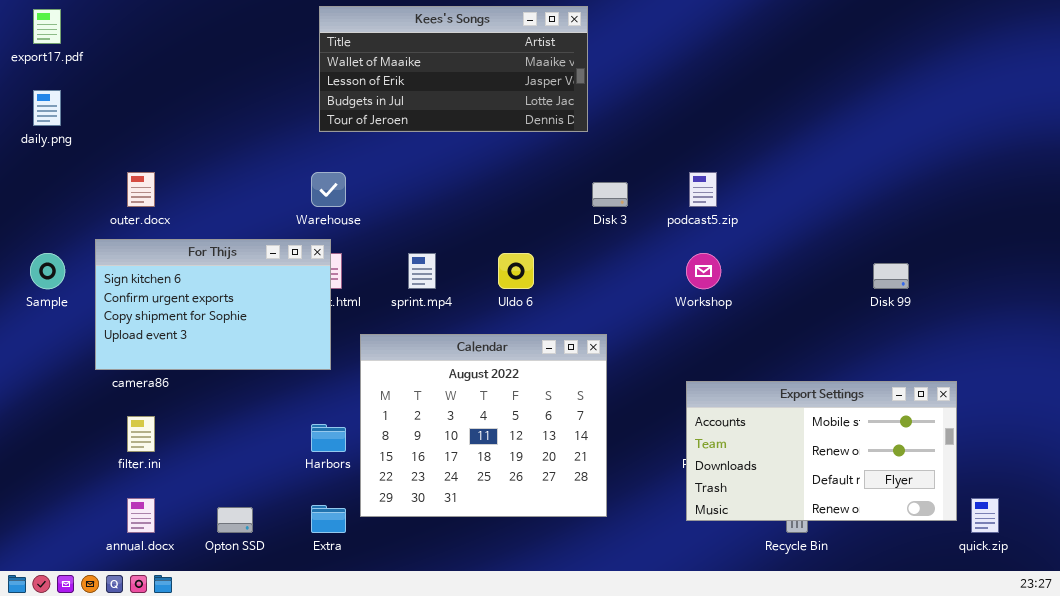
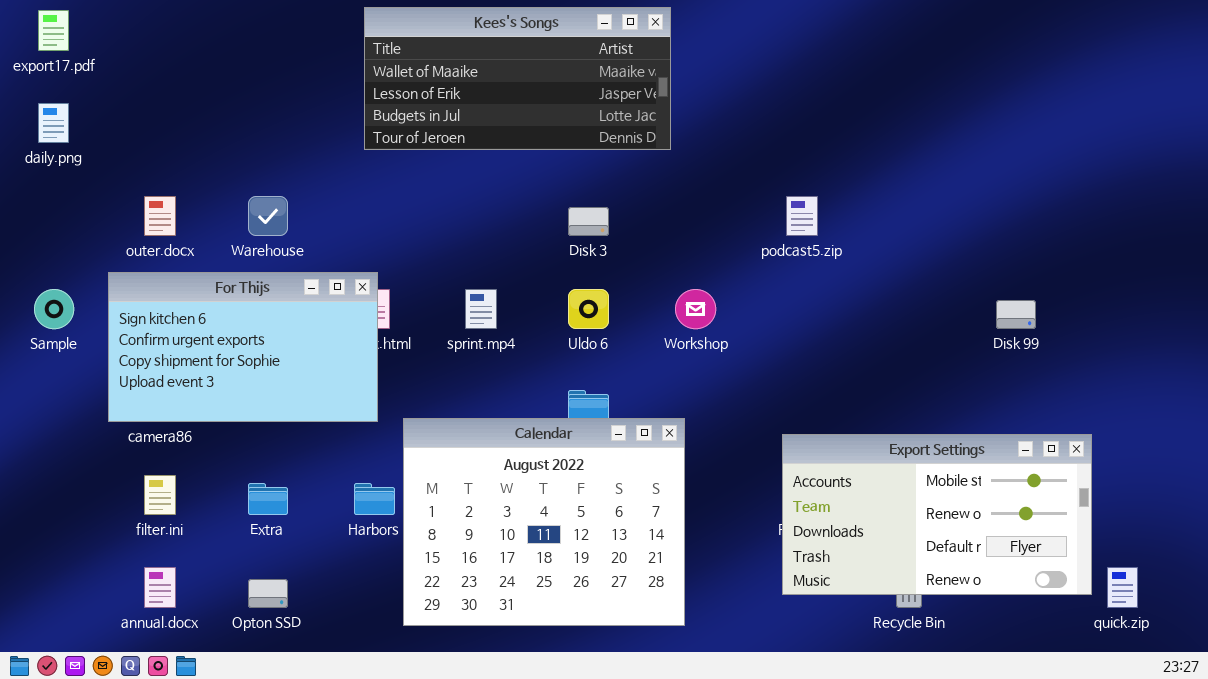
Warehouse: [311,172,346,207] -> [248,196,288,236], moved
Disk 3: [592,182,628,207] -> [568,207,609,236], moved
Workshop: [686,253,721,289] -> [675,289,716,329], moved
Calendar: [360,334,607,517] -> [403,418,685,626], moved
Extra: [311,505,346,533] -> [248,483,288,515], moved

